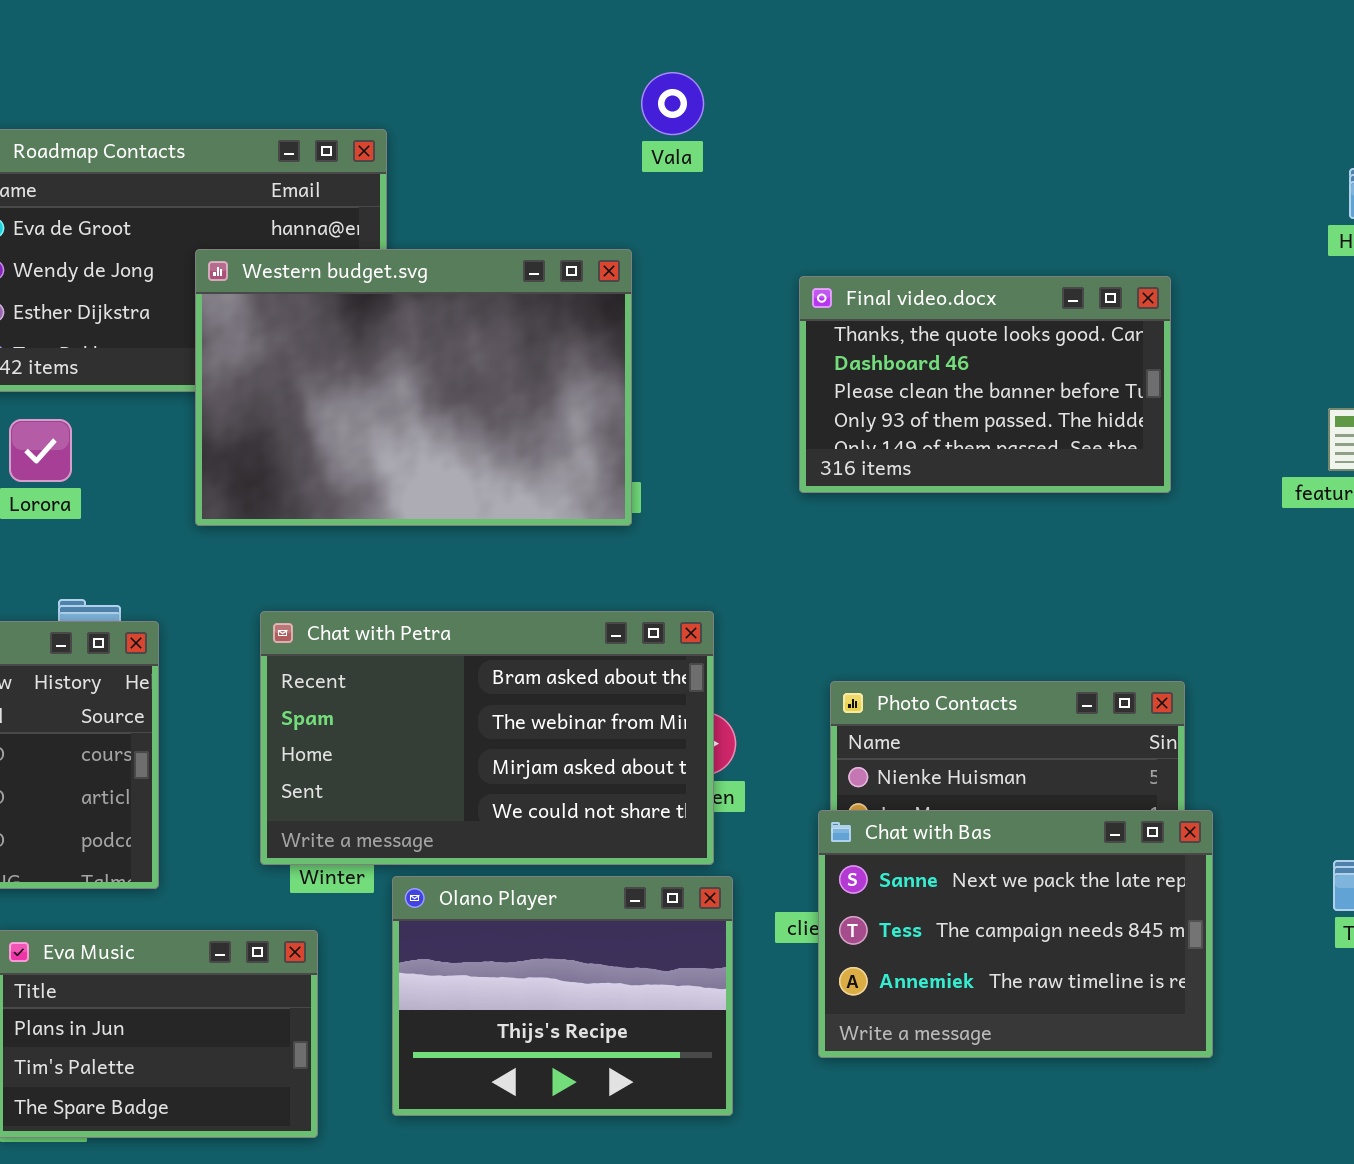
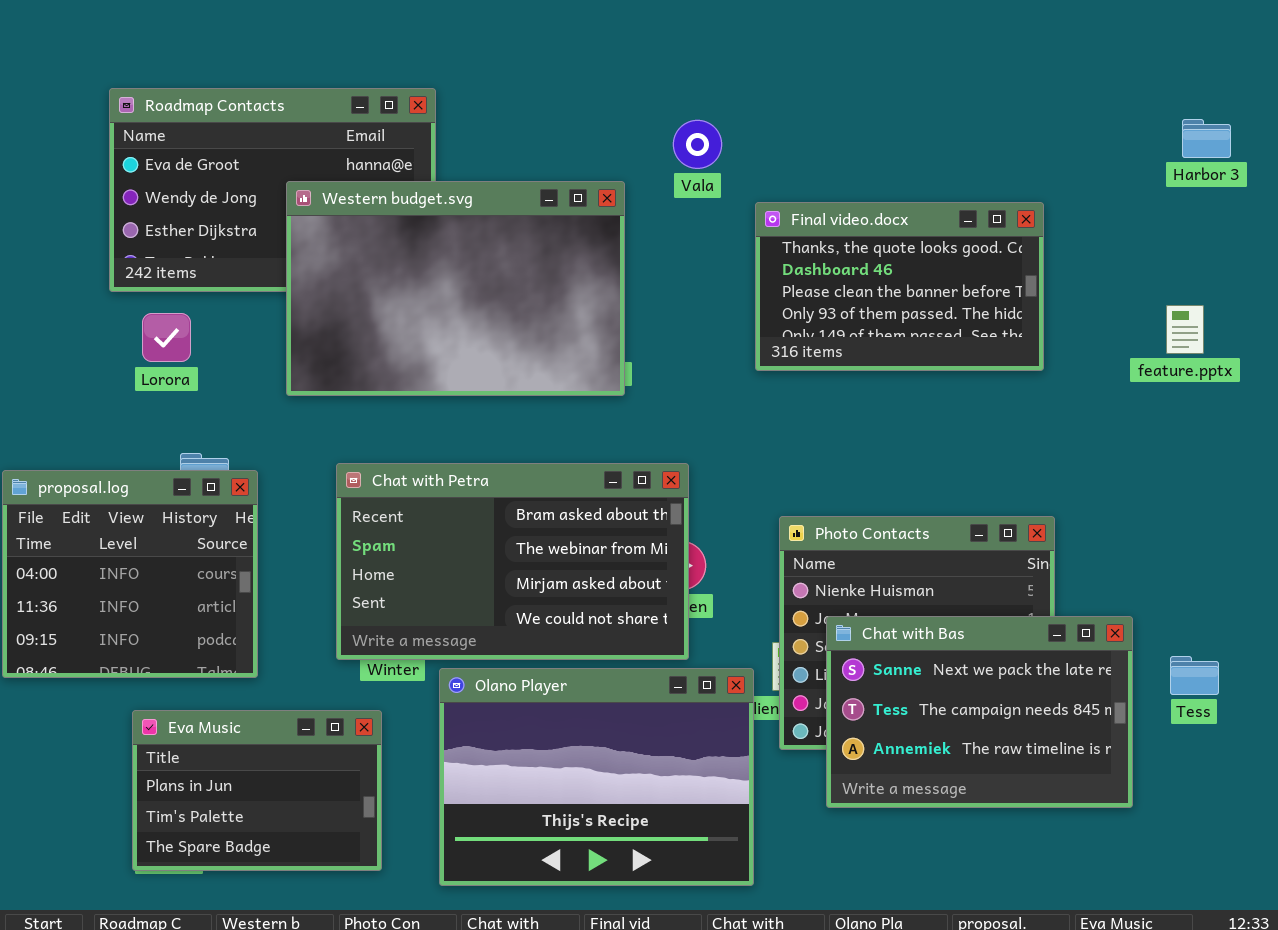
Vala: [641,72,704,135] -> [673,120,722,169], moved
Chat with Bas: [818,810,1213,1058] -> [826,616,1133,808], moved
Olano Player: [392,876,733,1116] -> [439,668,754,886], resized

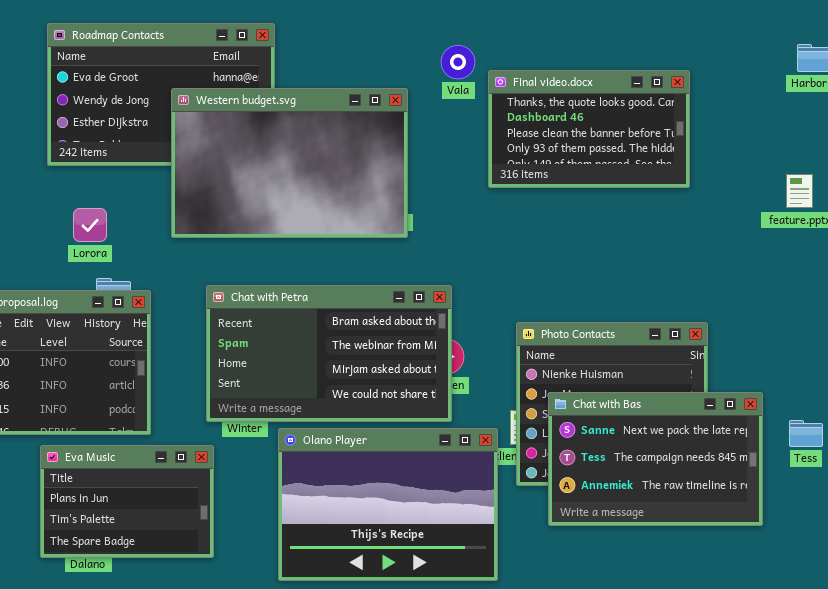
Final video.docx: [755,202,1044,371] -> [488,70,690,188], moved
Lorora: [142,313,191,362] -> [73,208,107,242], moved
Eva Music: [132,710,382,871] -> [40,445,214,558], moved

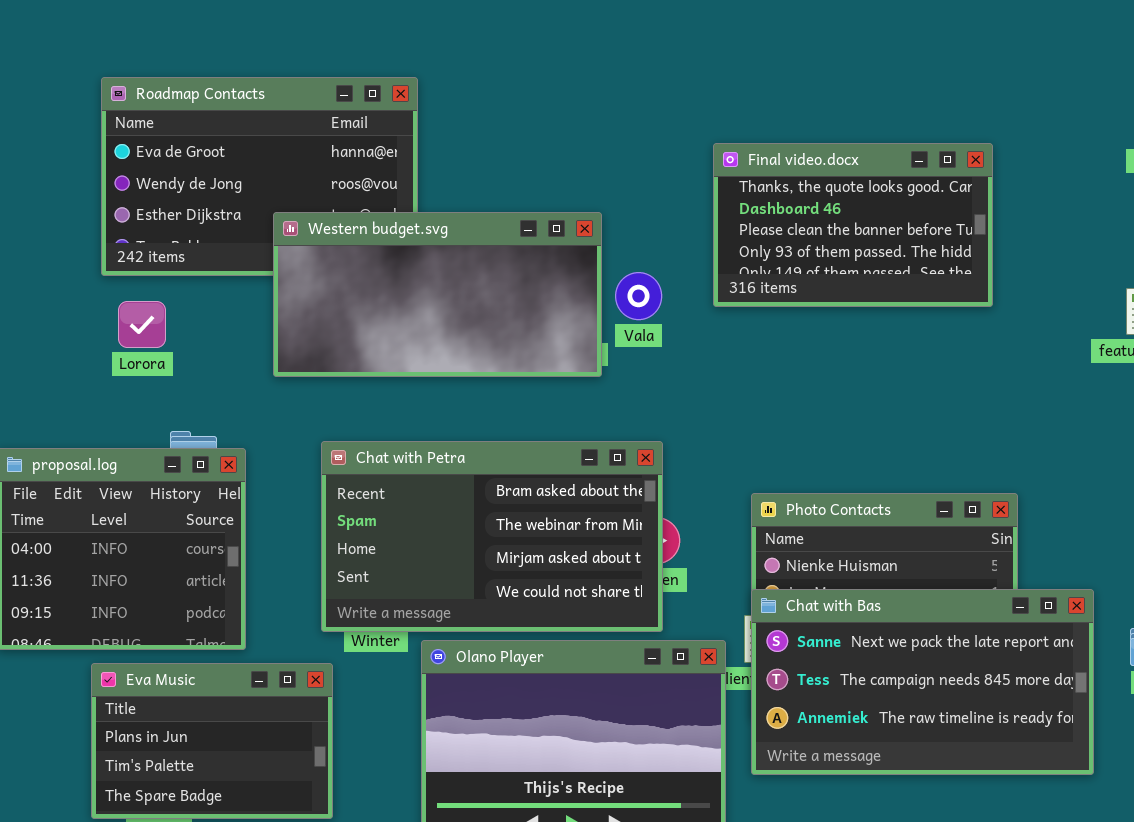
Vala: [441,45,475,79] -> [615,272,662,320], moved
Western budget.svg: [171,88,408,238] -> [273,212,602,377], resized
Lorora: [73,208,107,242] -> [118,301,166,348], moved
Chat with Bas: [548,392,763,526] -> [751,589,1094,775], resized

